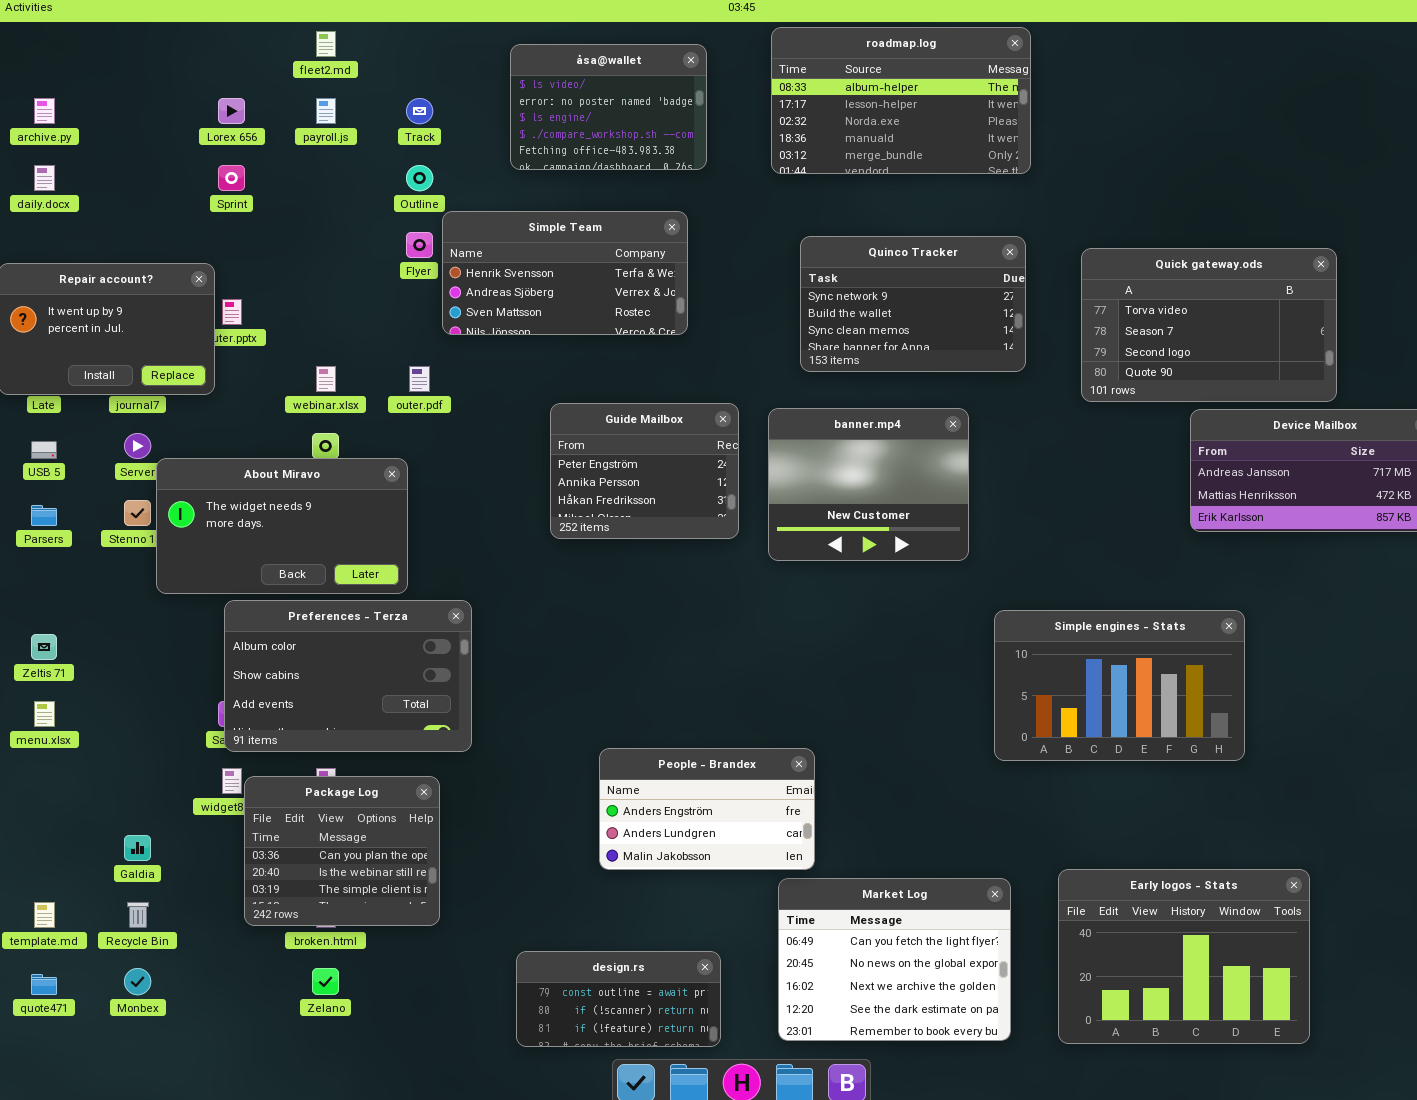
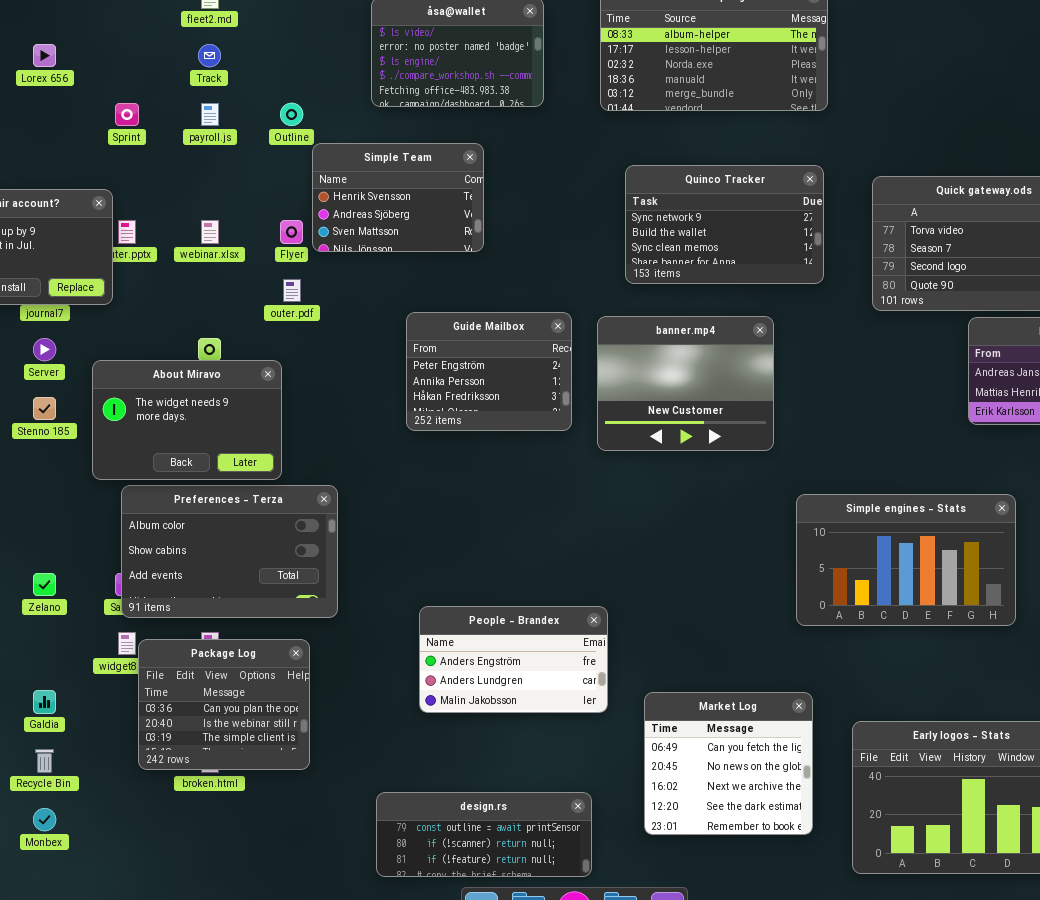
Lorex 656: [218,98,245,124] -> [33,44,56,67], moved
payroll.js: [316,98,336,124] -> [201,103,219,126], moved
Track: [406,98,433,124] -> [198,44,221,67], moved
Simple Team: [442,211,688,335] -> [312,143,484,252], resized
Flyer: [406,232,433,258] -> [280,220,303,244], moved
webinar.xlsx: [316,366,336,392] -> [201,220,219,244], moved
About Miravo: [156,458,408,594] -> [92,360,282,480], resized
People - Brandex: [599,748,815,870] -> [419,606,608,713], moved
Market Log: [778,878,1011,1041] -> [644,692,813,835], moved, resized
design.rs: [516,951,721,1047] -> [376,792,592,877], resized
Zelano: [312,968,339,995] -> [33,573,56,596], moved

